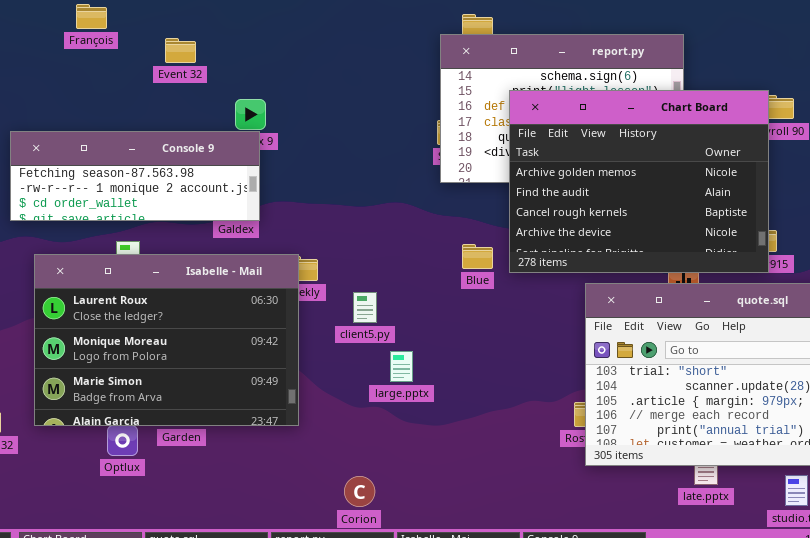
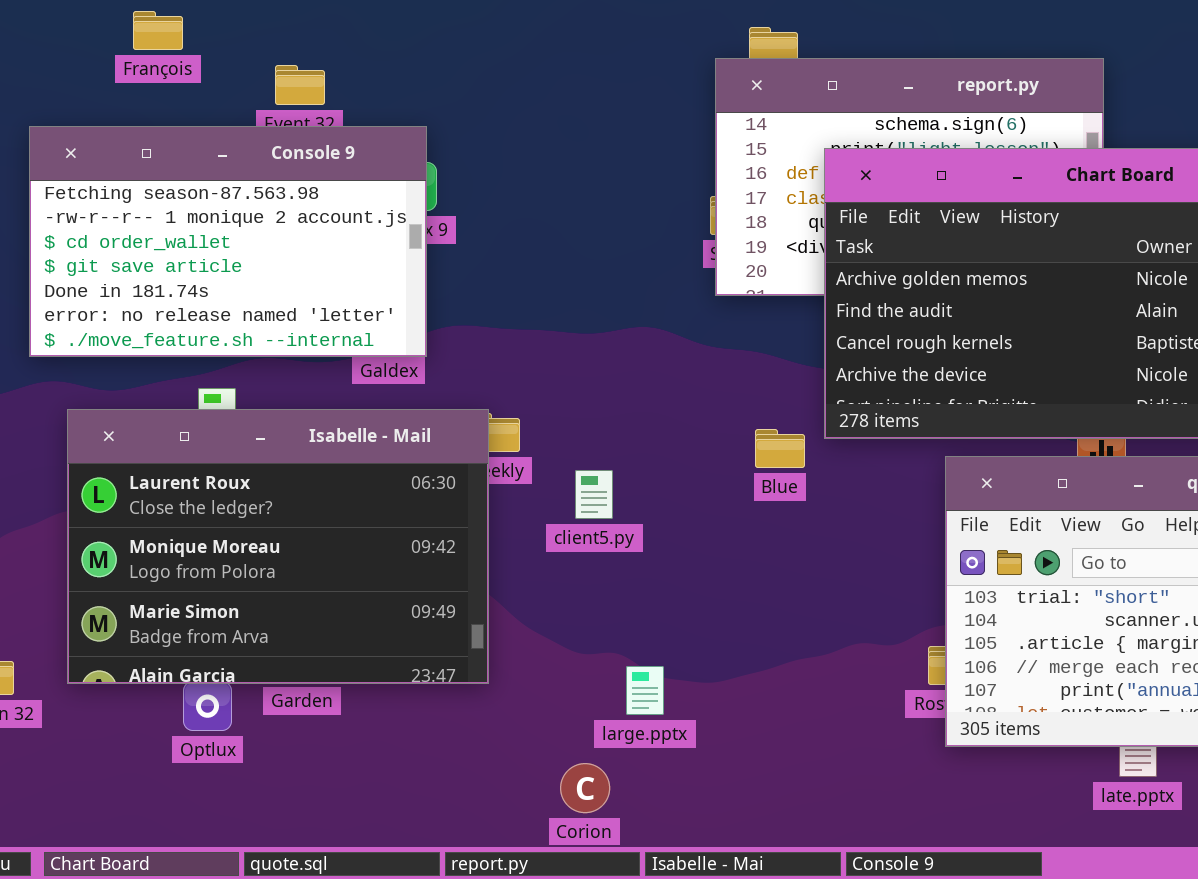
Console 9: [10,131,260,221] -> [29,126,427,357], resized
Blue: [462,244,493,269] -> [755,429,805,468], moved
large.pptx: [390,351,413,382] -> [626,666,664,715], moved

